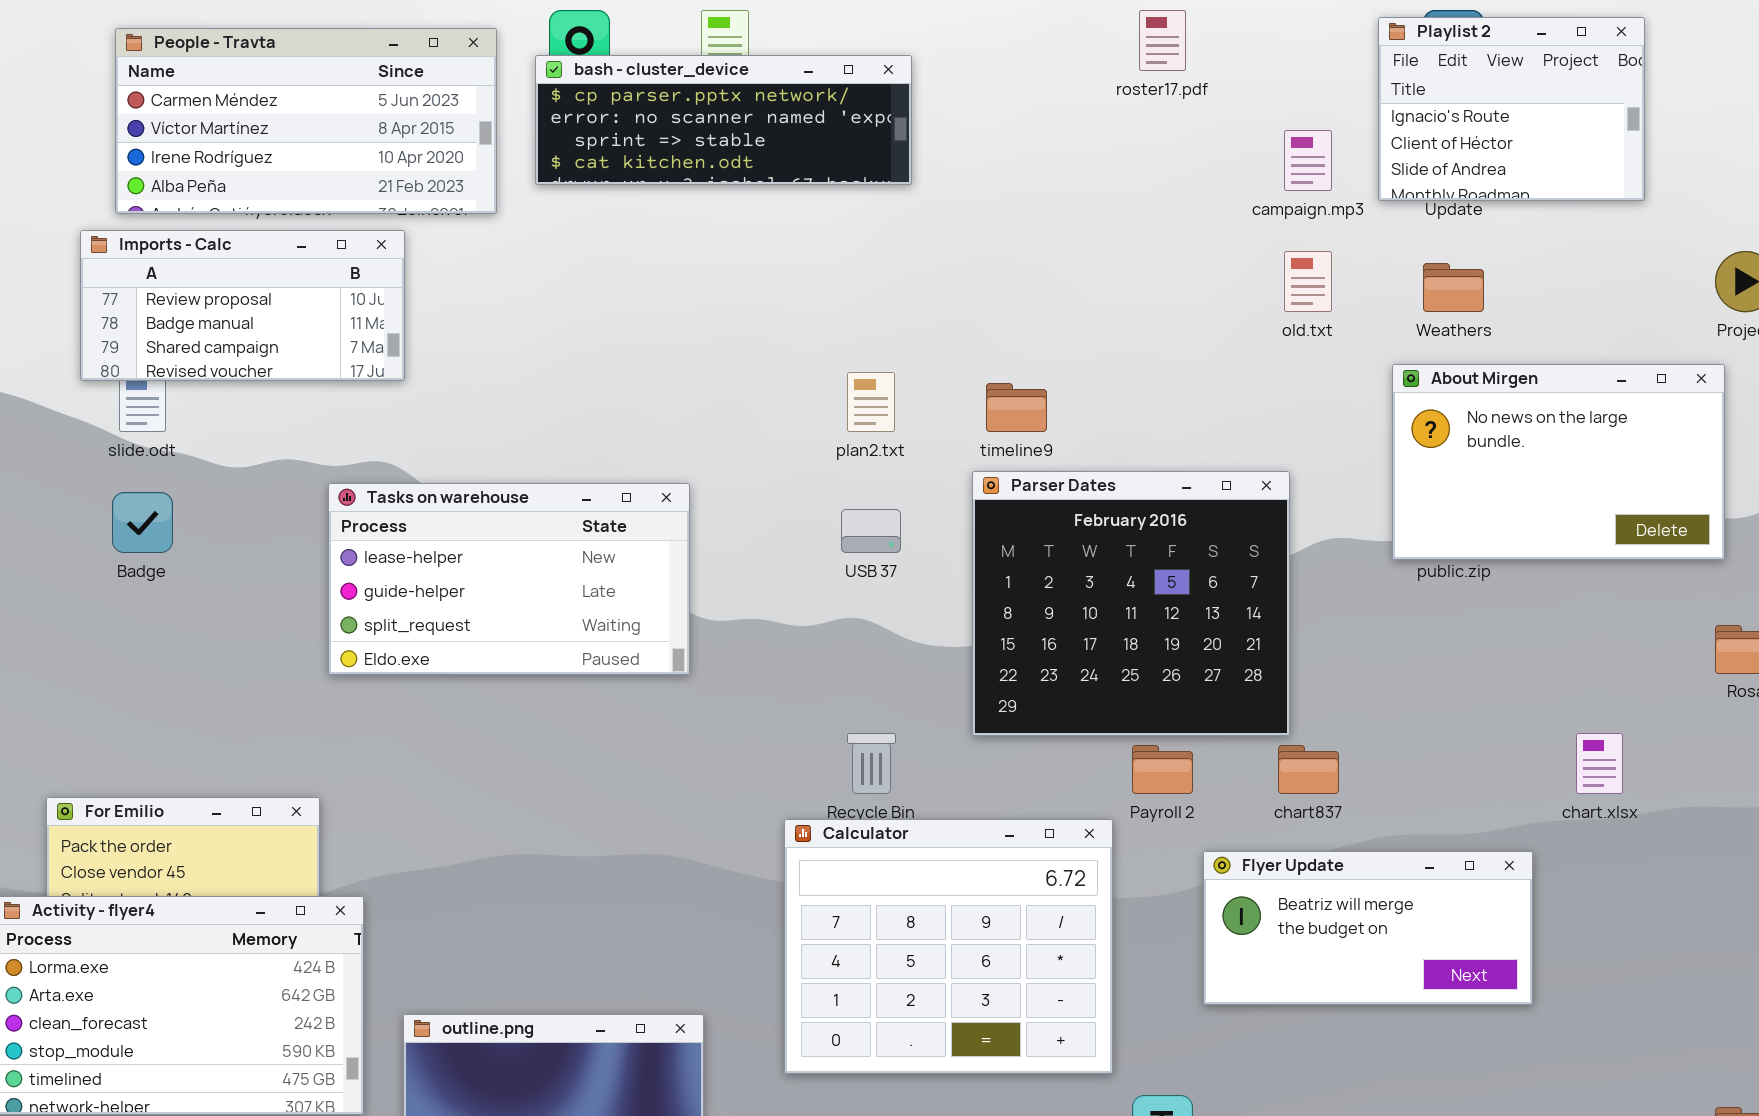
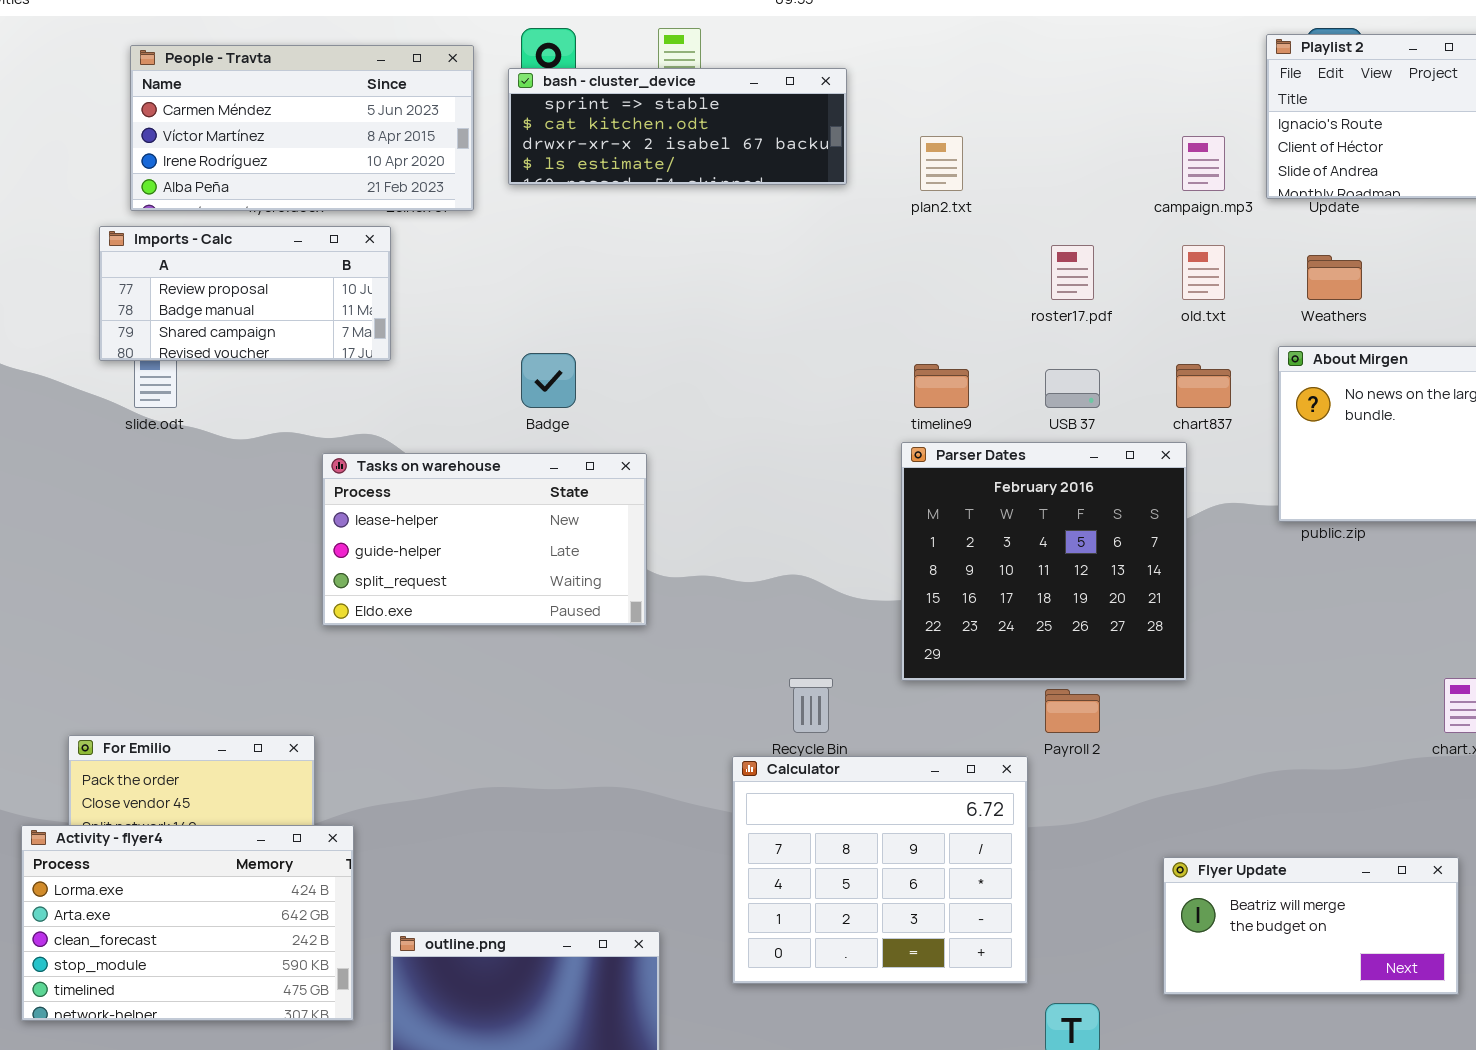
roster17.pdf: [1139,10,1186,71] -> [1051,245,1094,300], moved
bash - cluster_device: [535,55,912,185] -> [508,68,847,185], scrolled down 2 rows
plan2.txt: [847,372,895,432] -> [920,136,963,191], moved
Badge: [112,492,173,553] -> [521,353,576,408], moved
USB 37: [841,509,901,553] -> [1045,369,1100,408], moved
chart837: [1278,745,1339,794] -> [1176,364,1231,408], moved
Flyer Update: [1203,851,1533,1005] -> [1163,857,1459,995], moved

